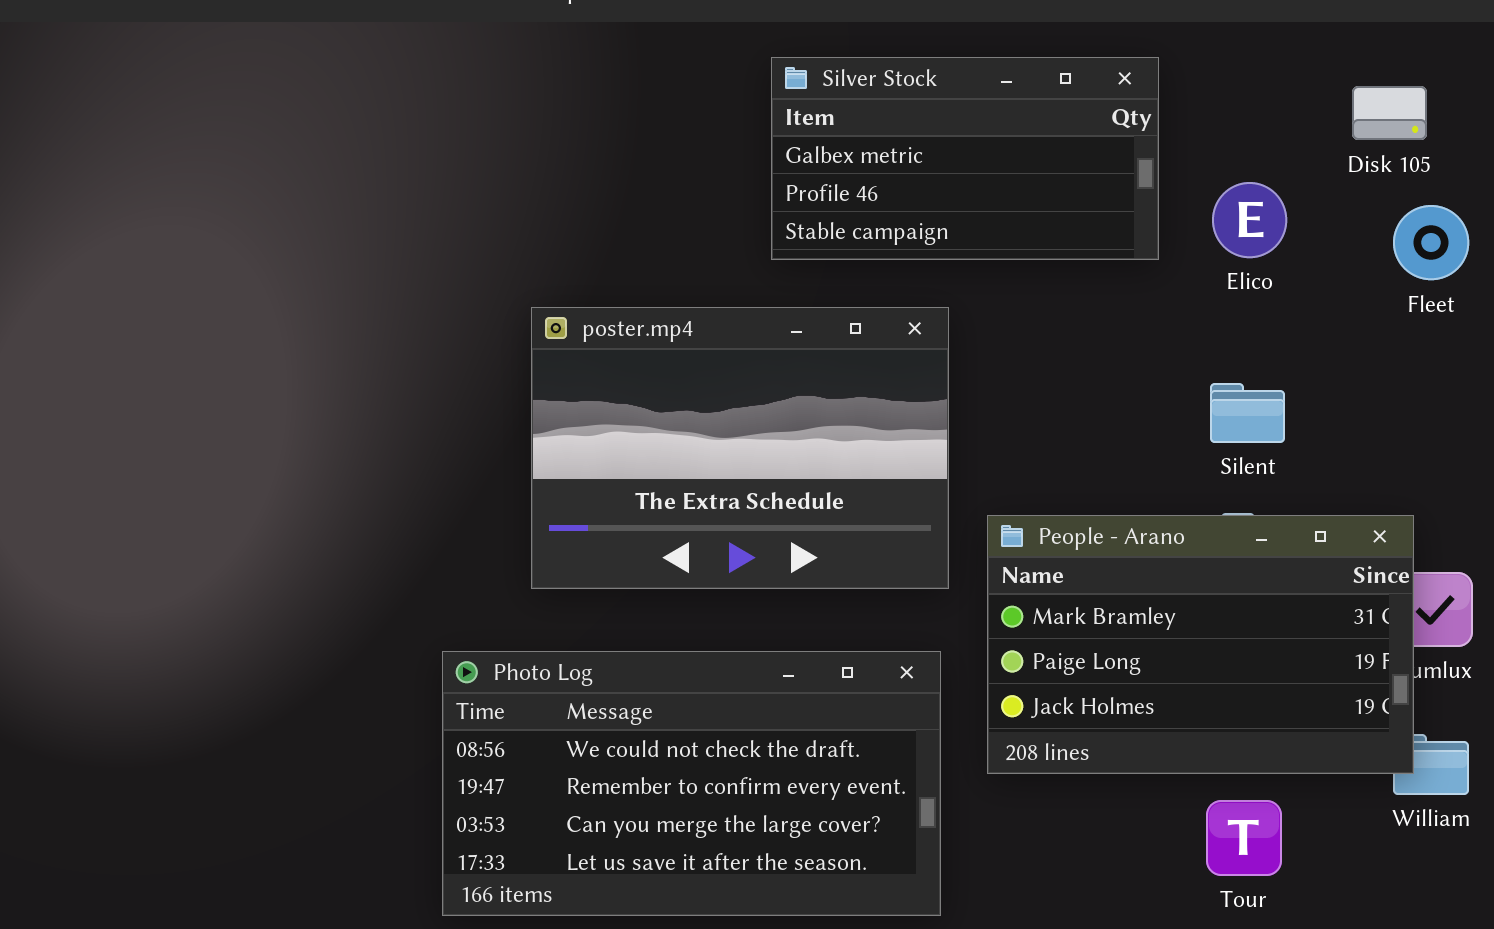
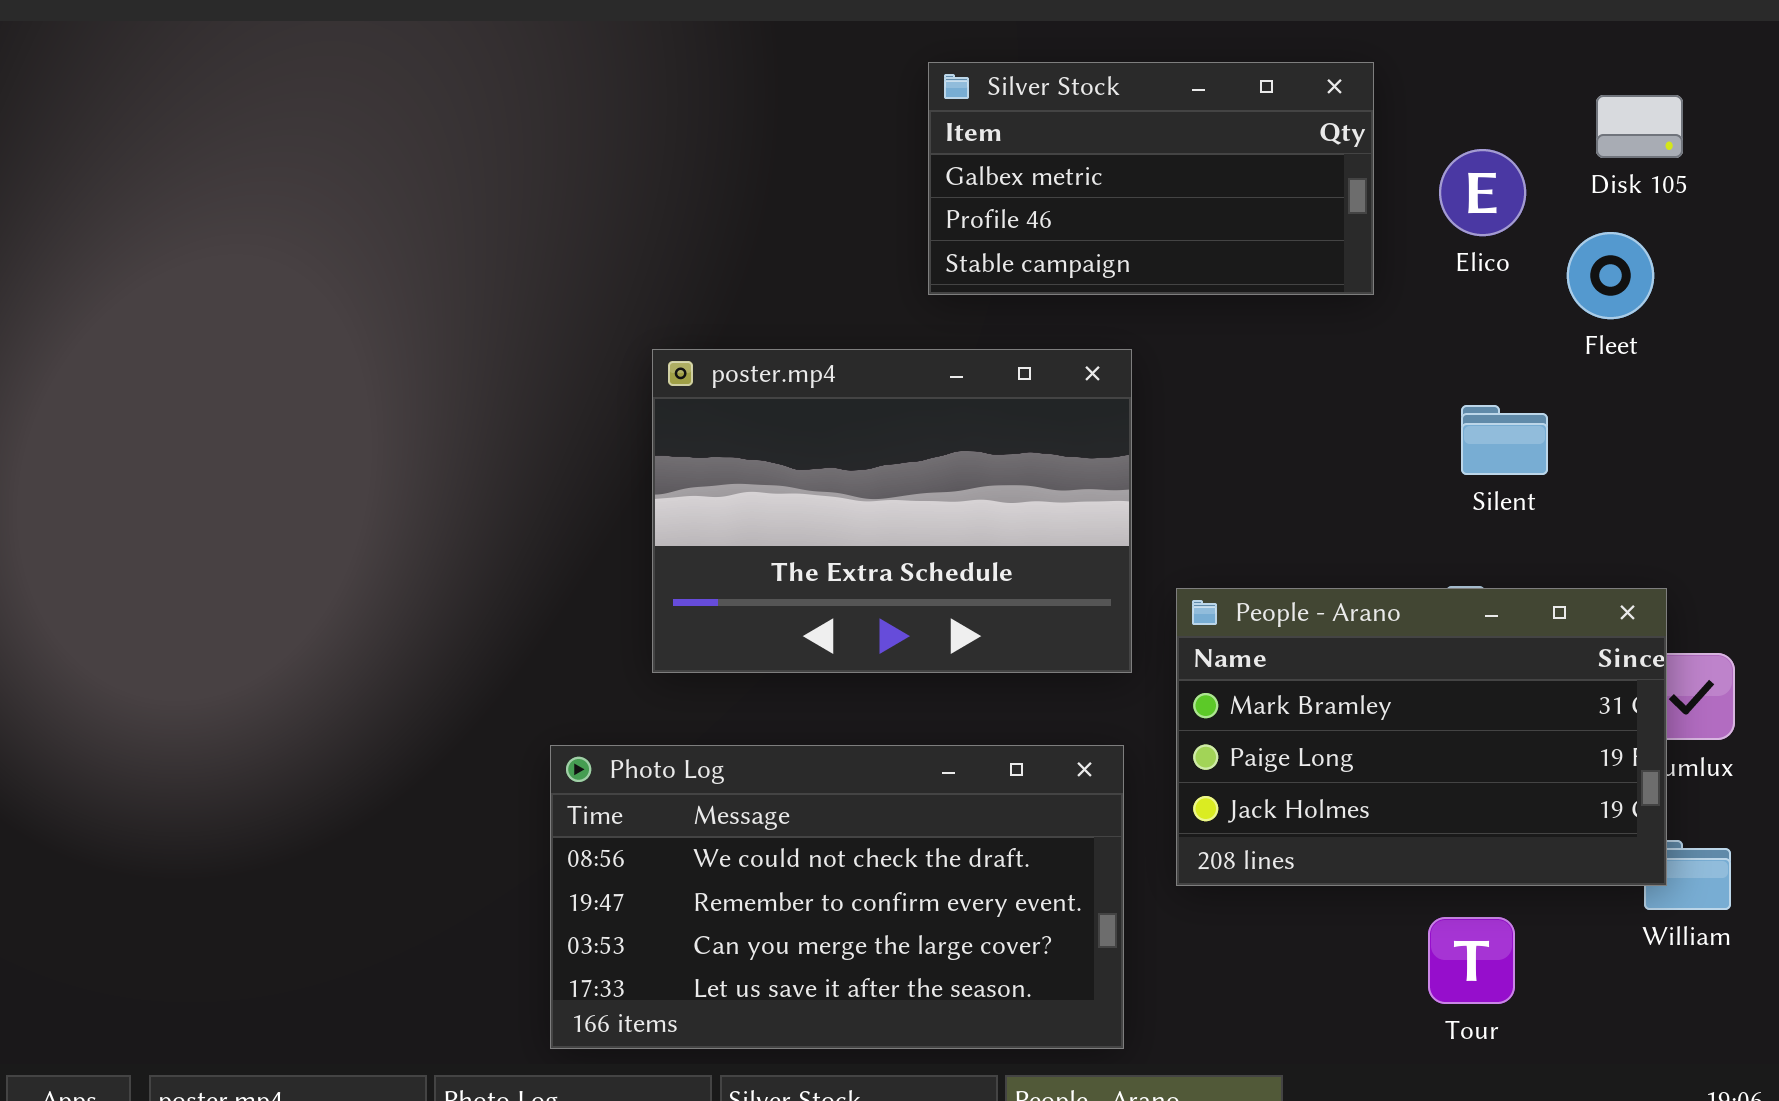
Elico: [1212,182,1287,258] -> [1439,149,1526,236], moved
Fleet: [1393,205,1469,280] -> [1567,232,1654,319], moved
Silent: [1210,383,1285,443] -> [1461,405,1548,475], moved

